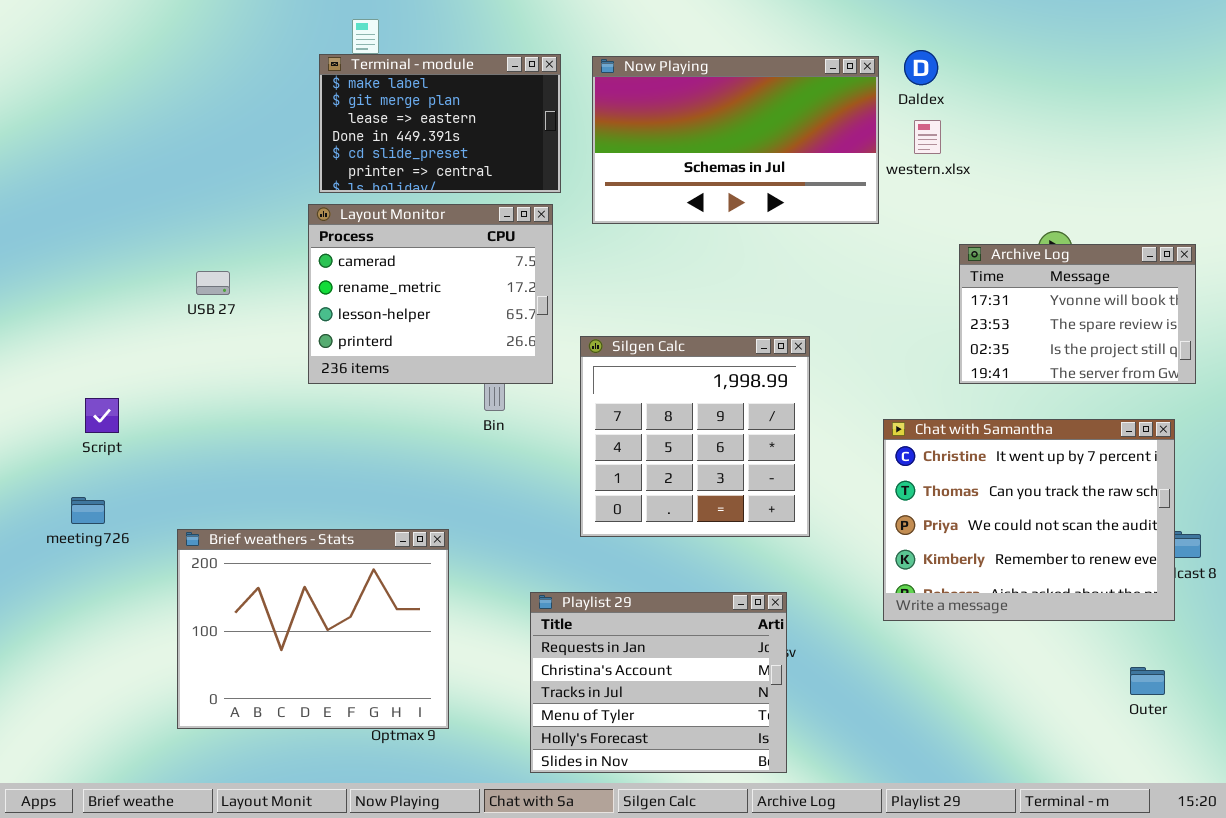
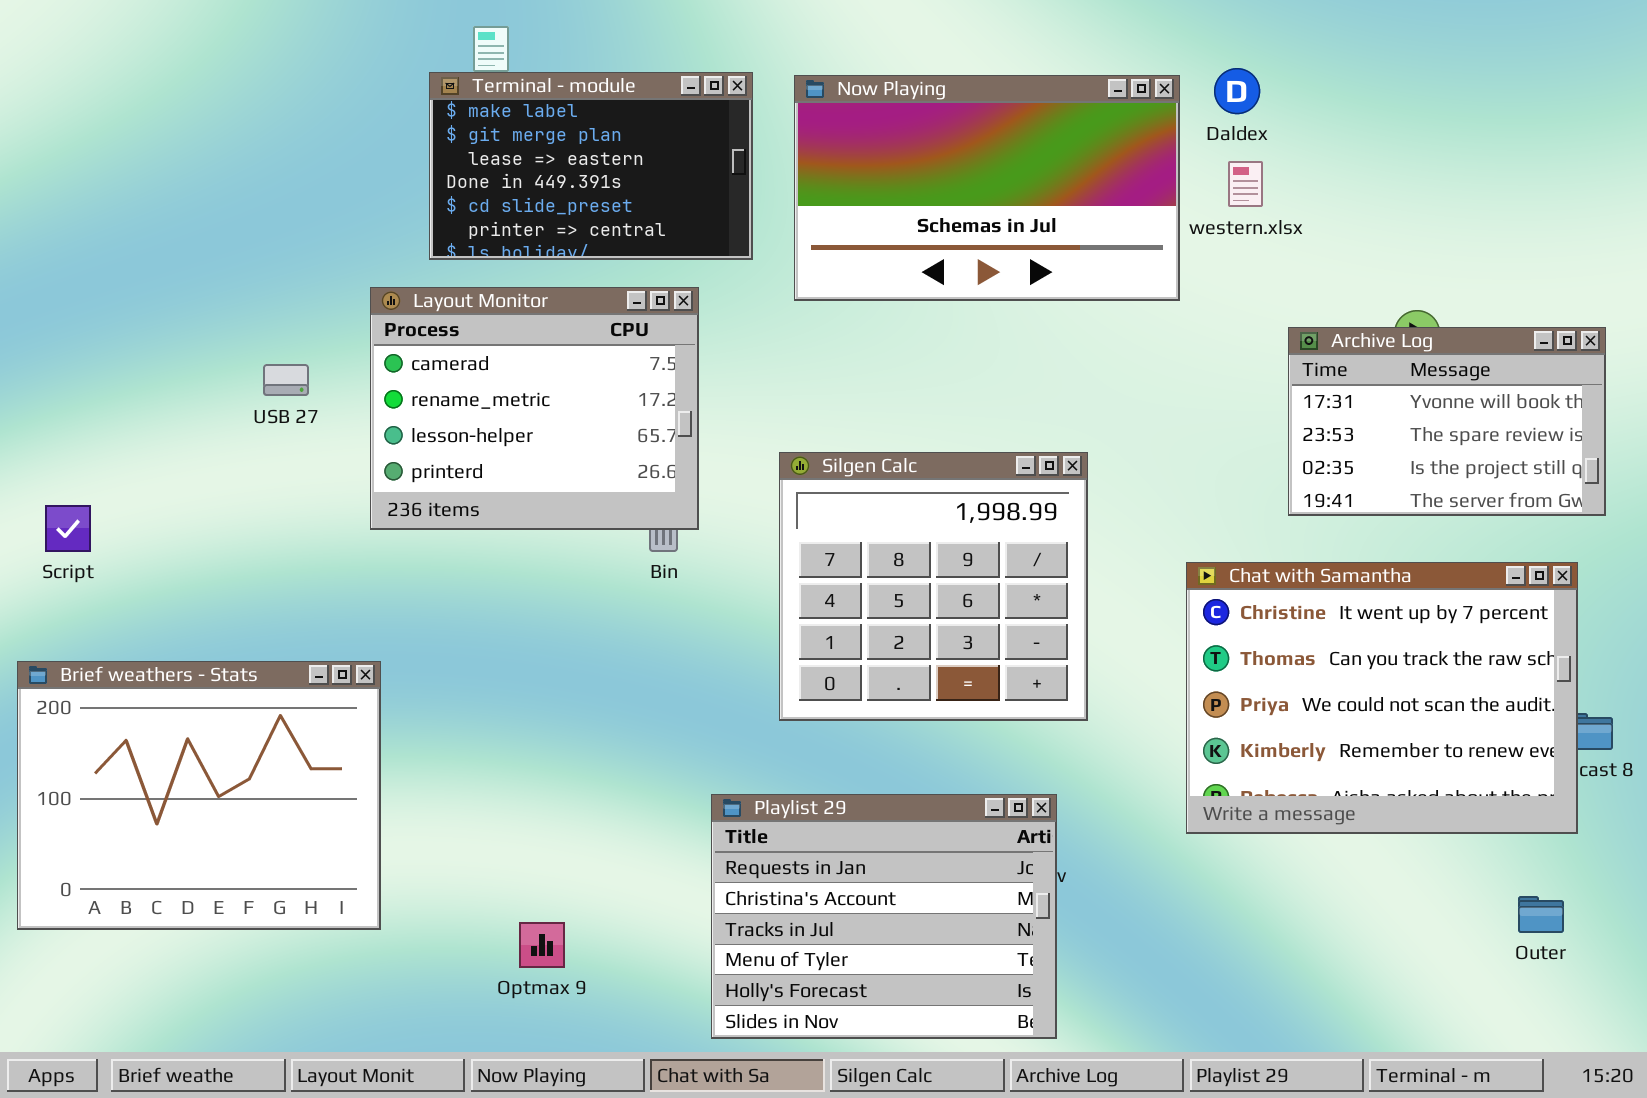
Layout Monitor: [308,204,553,384] -> [370,287,699,530], moved
Script: [85,398,119,433] -> [45,505,91,552], moved
Brief weathers - Stats: [177,529,449,729] -> [17,661,381,930], moved

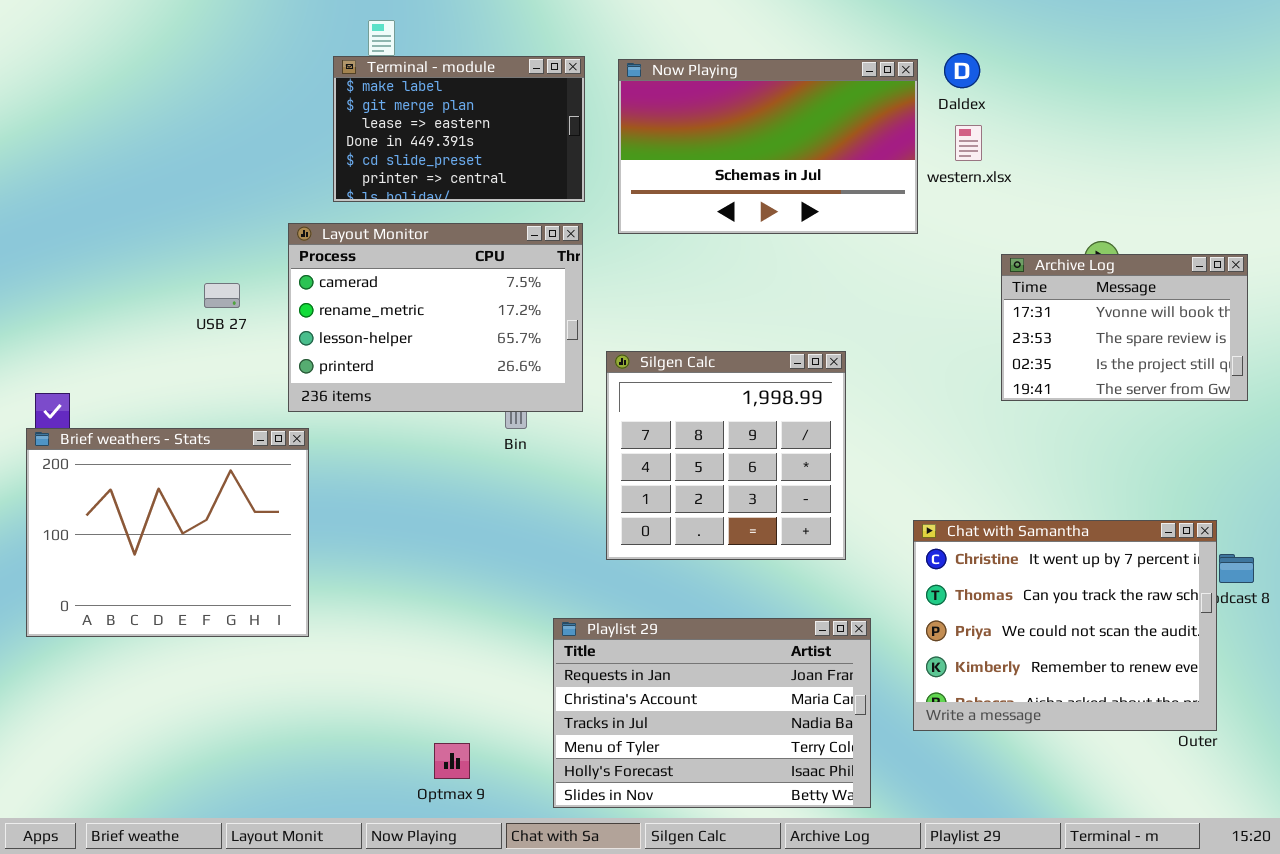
Layout Monitor: [370,287,699,530] -> [288,223,583,412], resized
Chat with Samantha: [1186,562,1578,834] -> [913,520,1217,731], moved
Brief weathers - Stats: [17,661,381,930] -> [26,428,309,637], moved
Playlist 29: [711,794,1057,1039] -> [553,618,871,808], resized
Optmax 9: [519,922,565,968] -> [434,743,470,779], moved

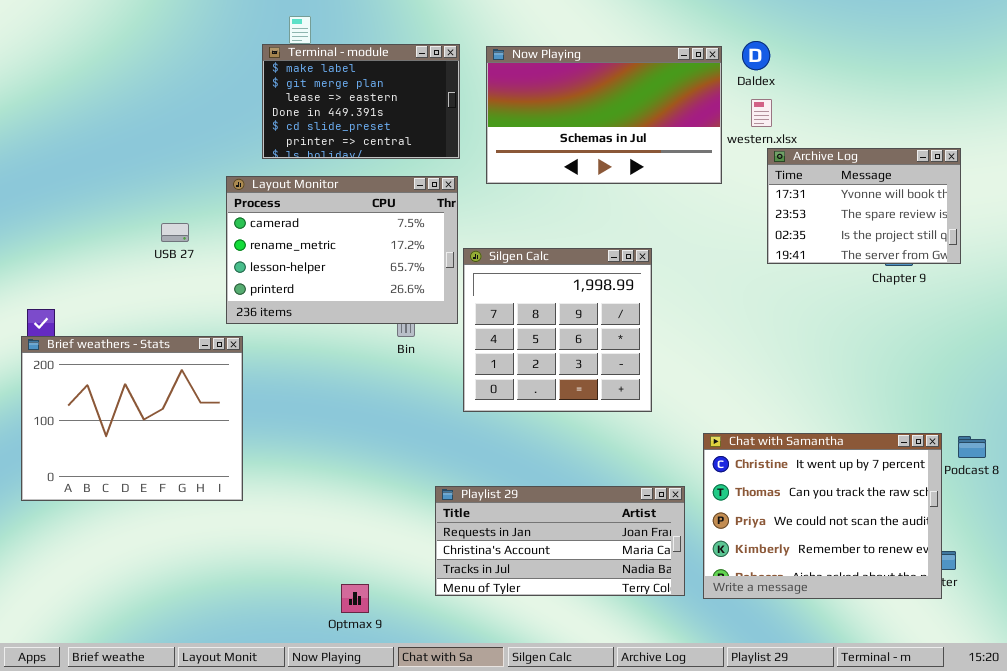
Archive Log: [1001,254,1248,401] -> [767,148,961,264], moved
Silgen Calc: [606,351,846,560] -> [463,248,652,412], moved
Chat with Samantha: [913,520,1217,731] -> [703,433,942,599], moved
Playlist 29: [553,618,871,808] -> [435,486,685,596], resized

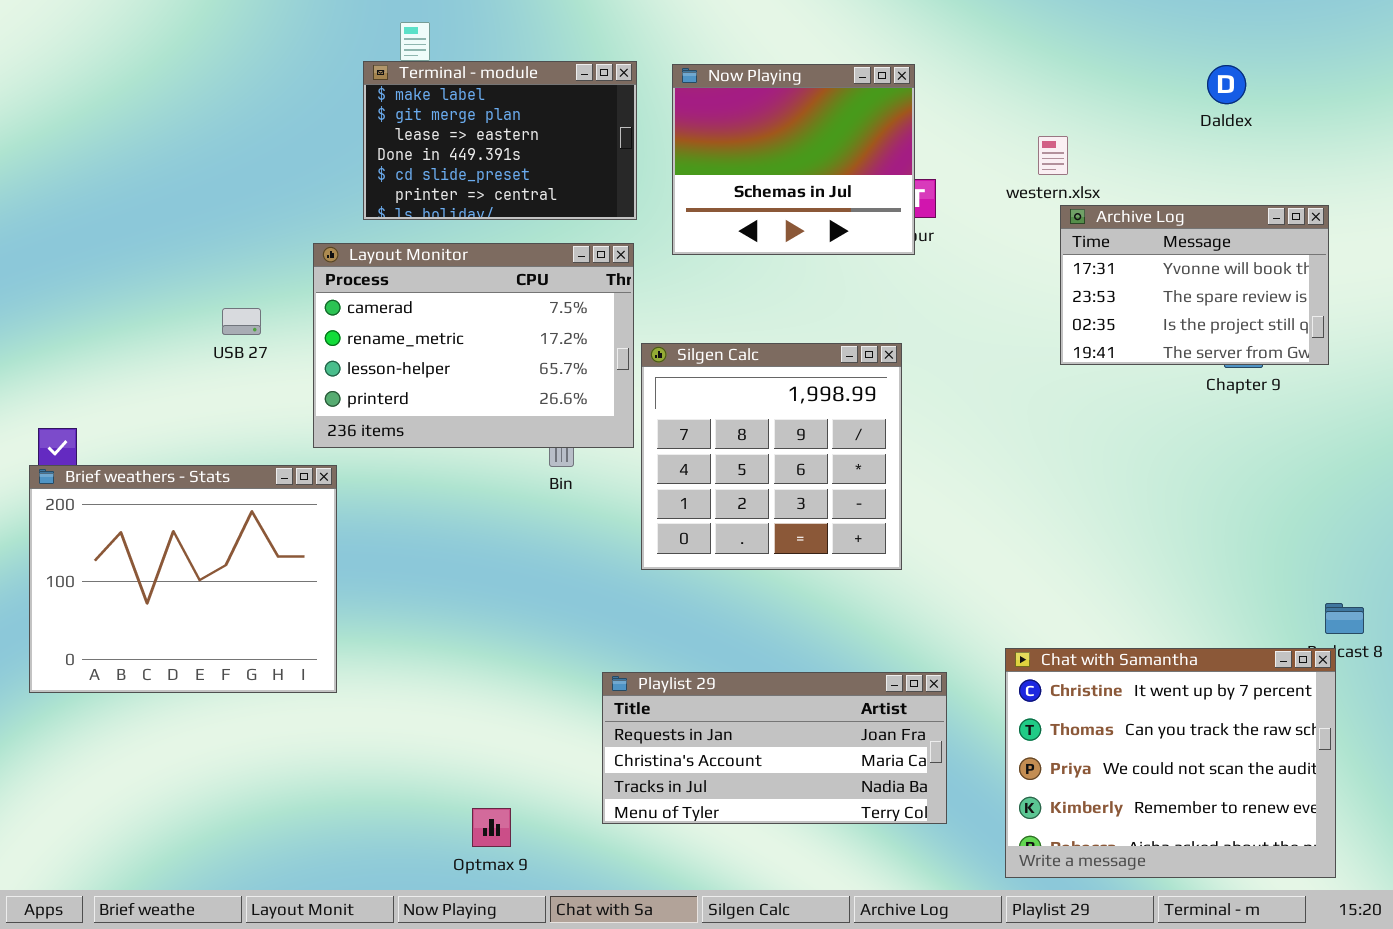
Daldex: [742,41,770,70] -> [1207,65,1246,104], moved
Now Playing: [486,46,722,184] -> [672,64,915,255], resized
Chat with Samantha: [703,433,942,599] -> [1005,648,1336,878], moved

